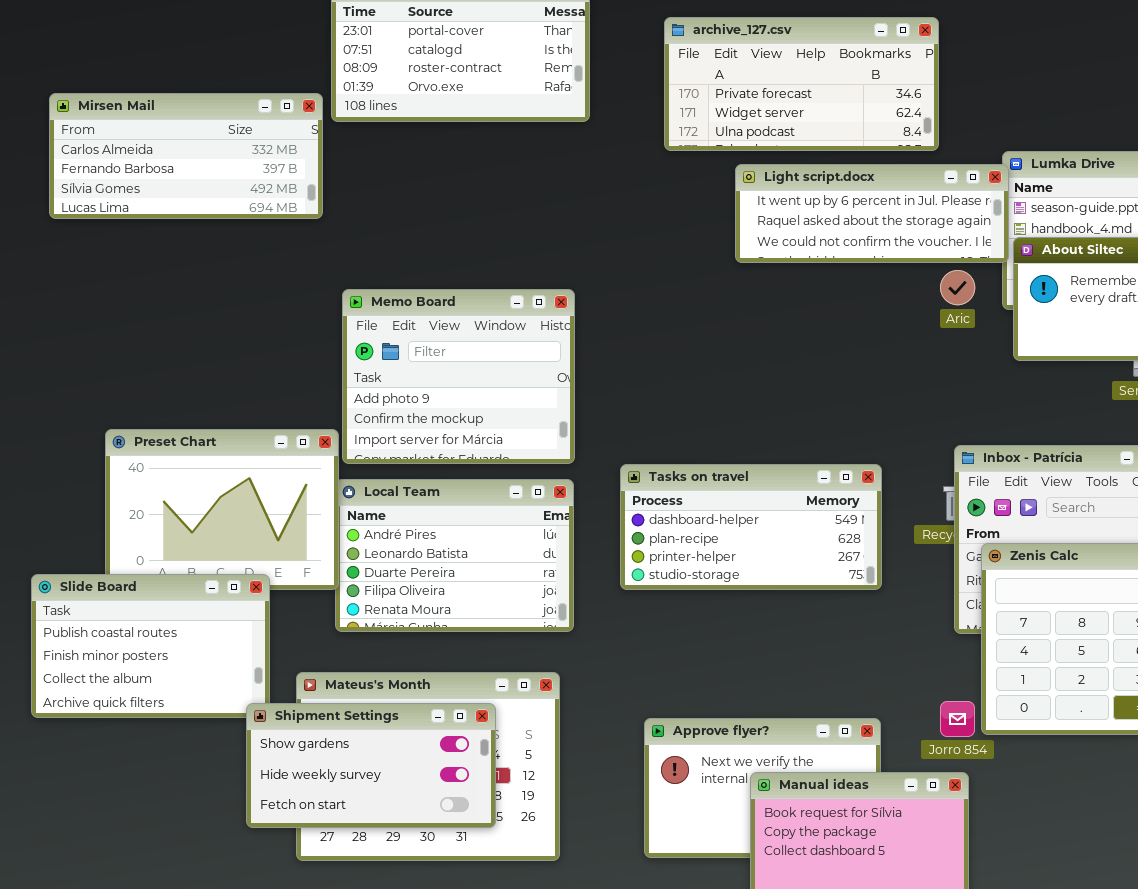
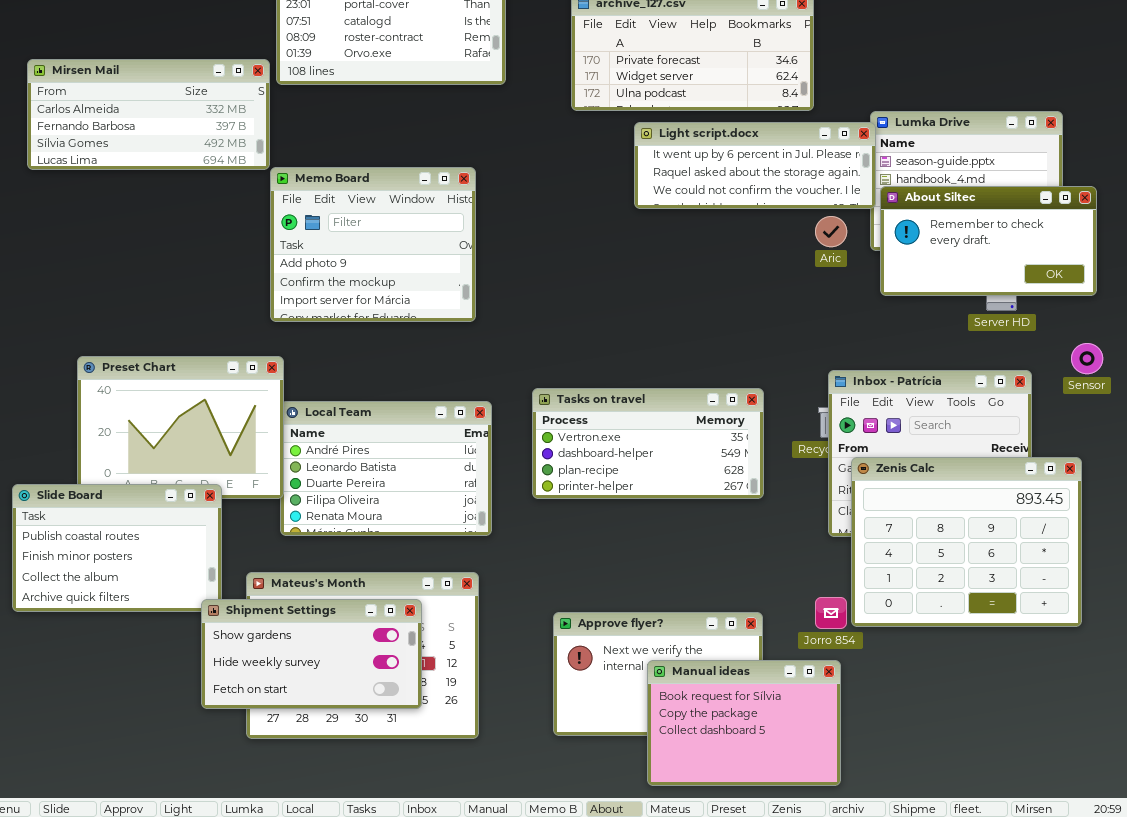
Memo Board: [342,289,575,464] -> [270,167,476,322], moved
Tasks on travel: [620,464,882,590] -> [532,388,764,499], scrolled up 1 row

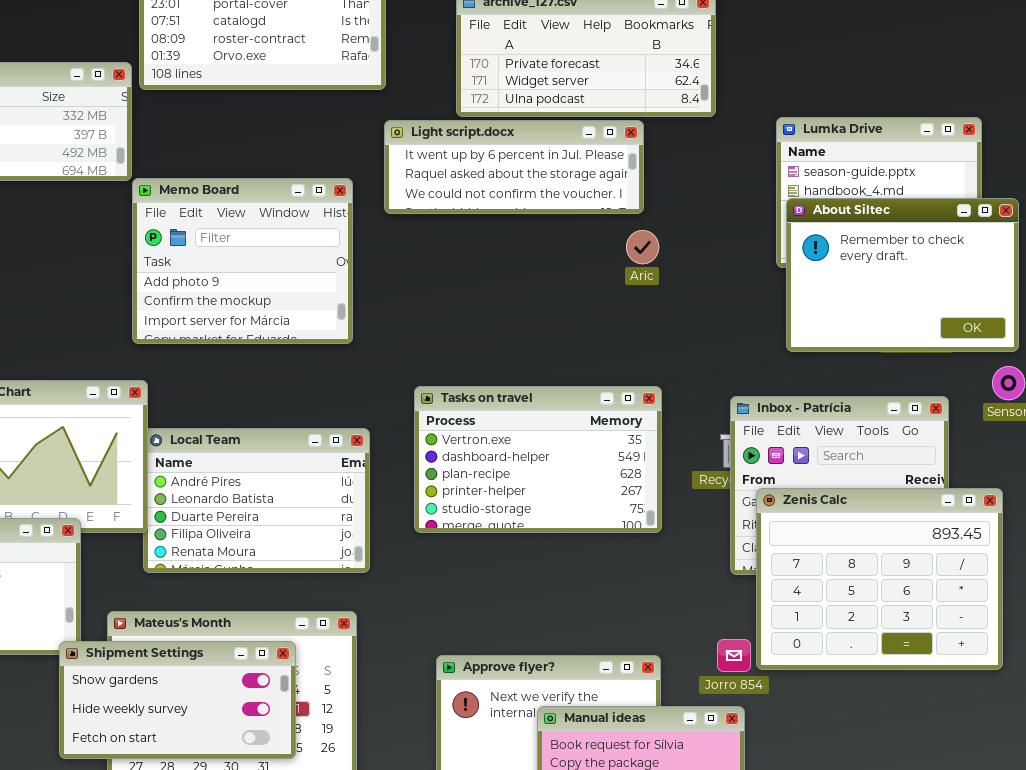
Light script.docx: [634,122,876,209] -> [384,120,644,214], moved
About Siltec: [880,186,1097,296] -> [786,198,1019,352], resized
Aric: [815,216,847,247] -> [626,230,659,264], moved
Tasks on travel: [532,388,764,499] -> [414,386,662,533], resized

